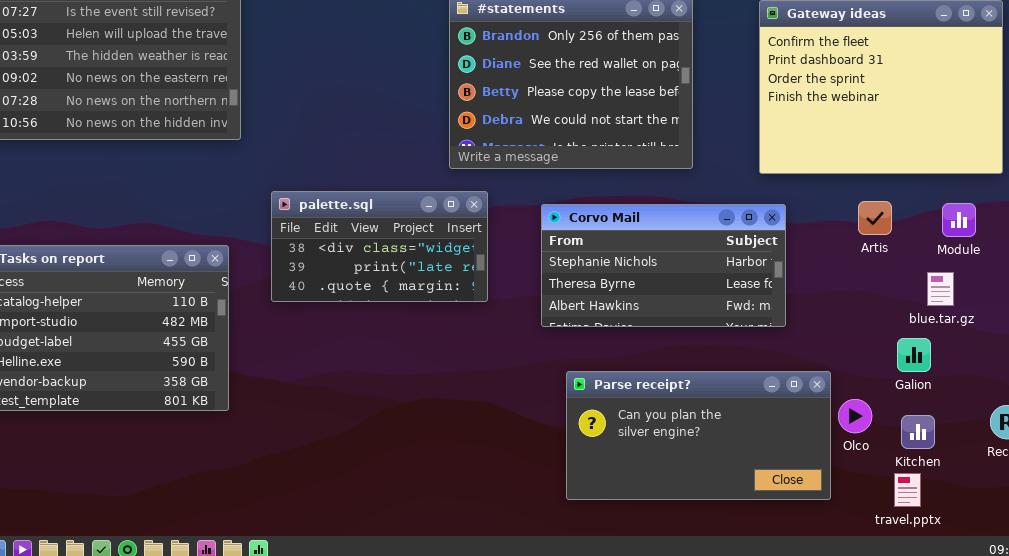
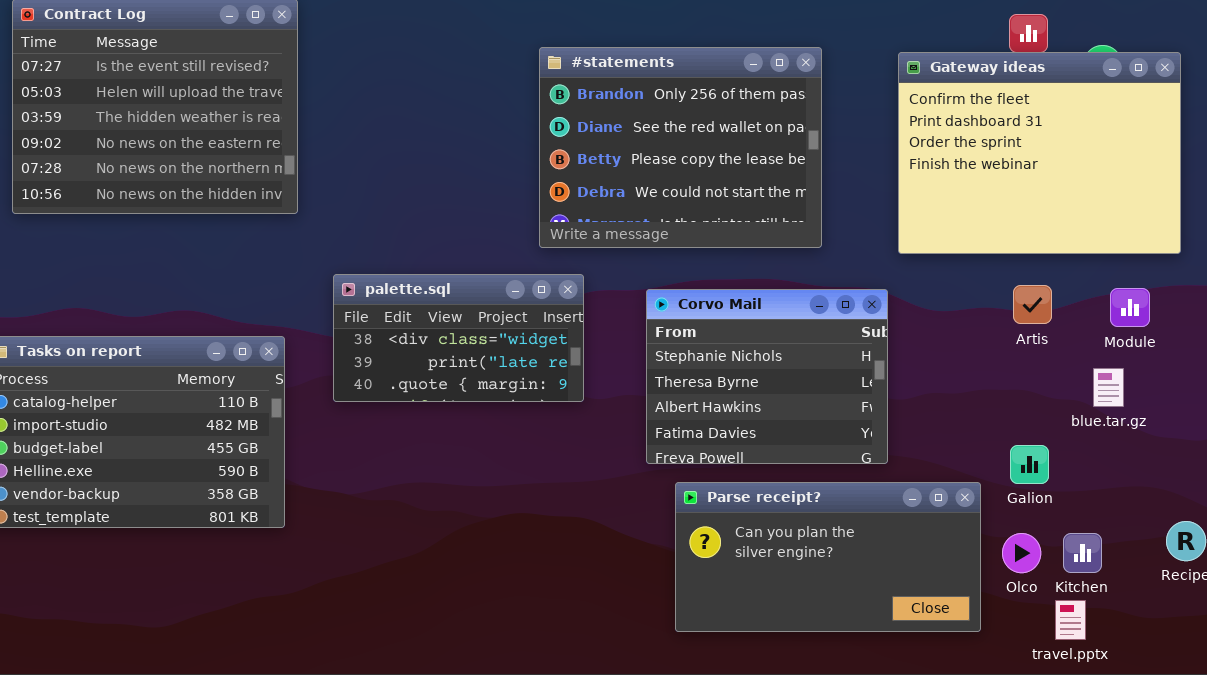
Corvo Mail: [541,204,786,327] -> [646,289,888,464], resized
Galion: [897,338,931,372] -> [1010,445,1049,484], moved
Olco: [838,399,872,433] -> [1002,533,1041,573], moved

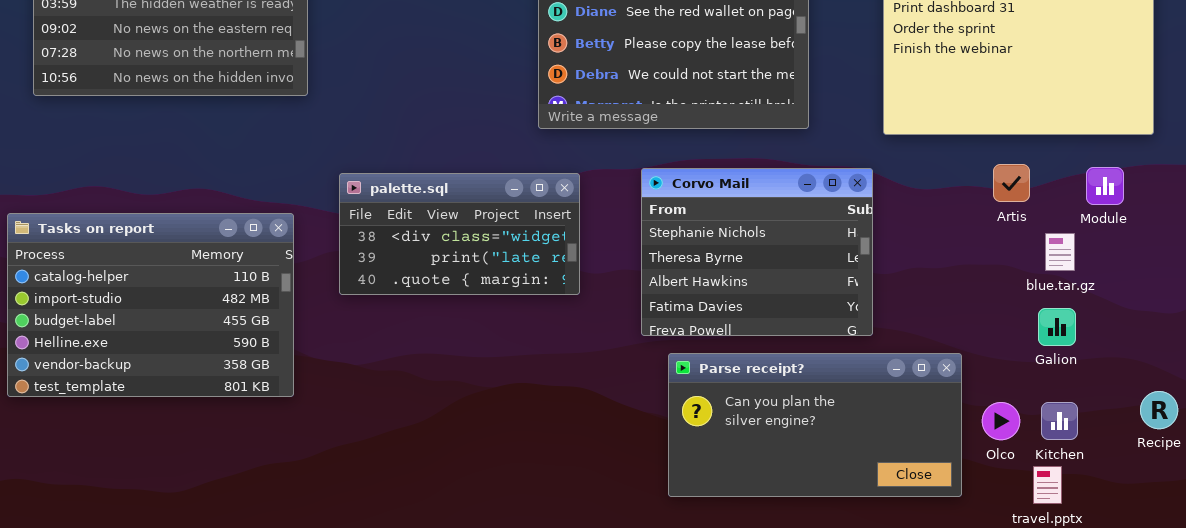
palette.sql: [333,274,584,402] -> [339,173,580,295], moved
blue.tar.gz: [1093,368,1124,407] -> [1045,233,1075,271], moved
Galion: [1010,445,1049,484] -> [1038,308,1076,346], moved

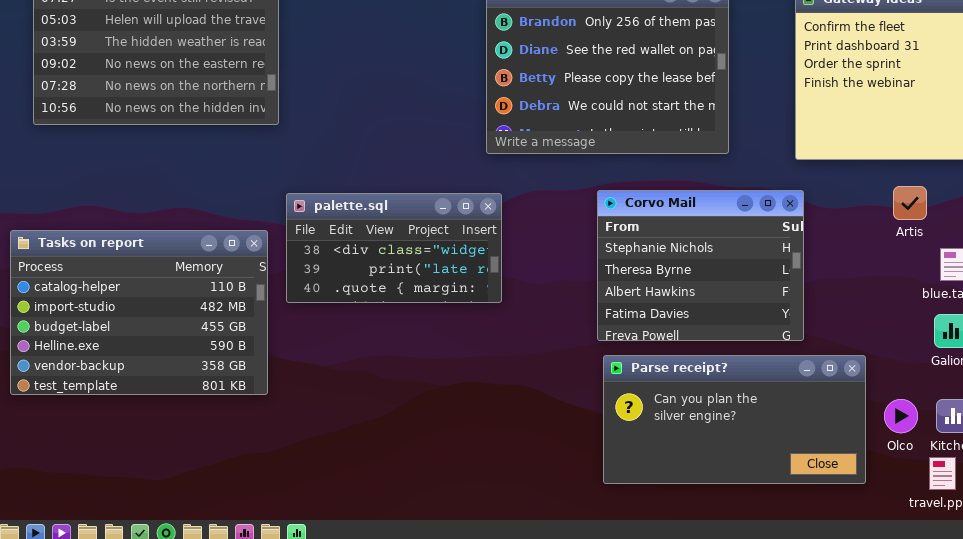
Corvo Mail: [641,168,873,336] -> [597,190,804,341], moved
palette.sql: [339,173,580,295] -> [286,193,502,303], moved

